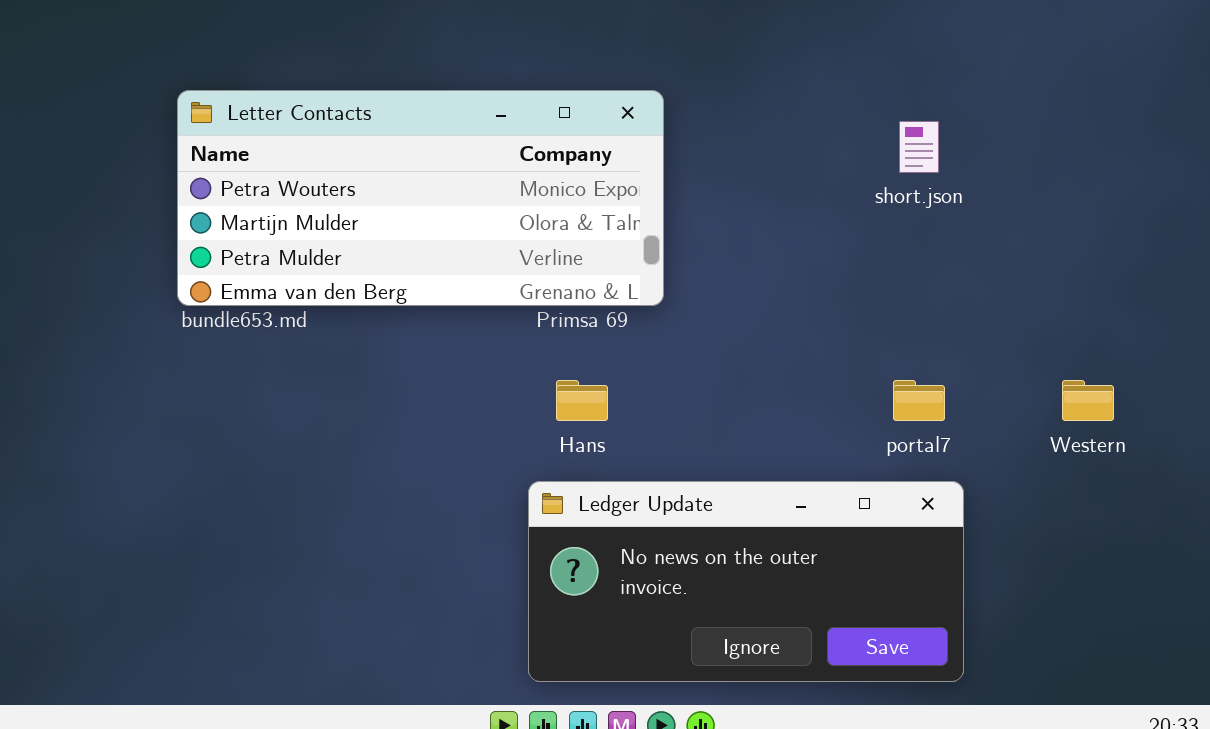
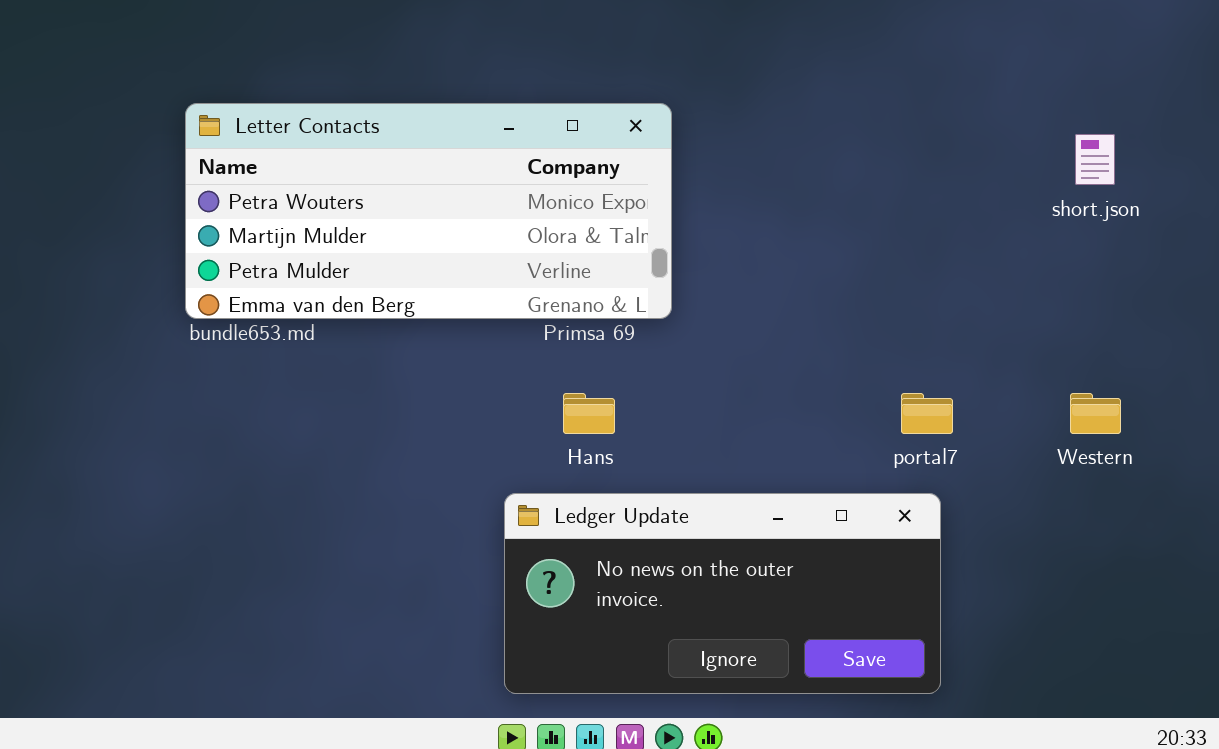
short.json: [899,121,939,173] -> [1075,134,1115,185], moved
Ledger Update: [528,481,964,682] -> [504,493,941,694], moved

